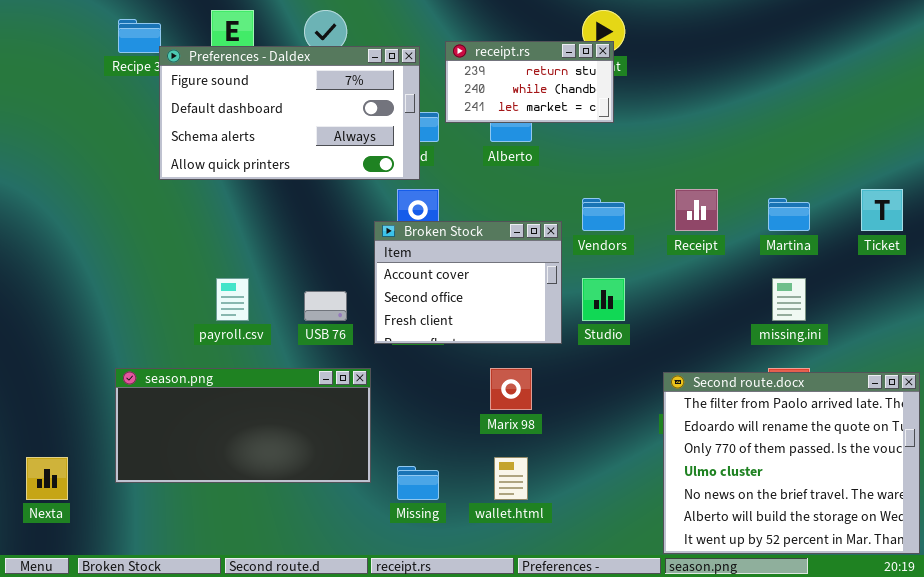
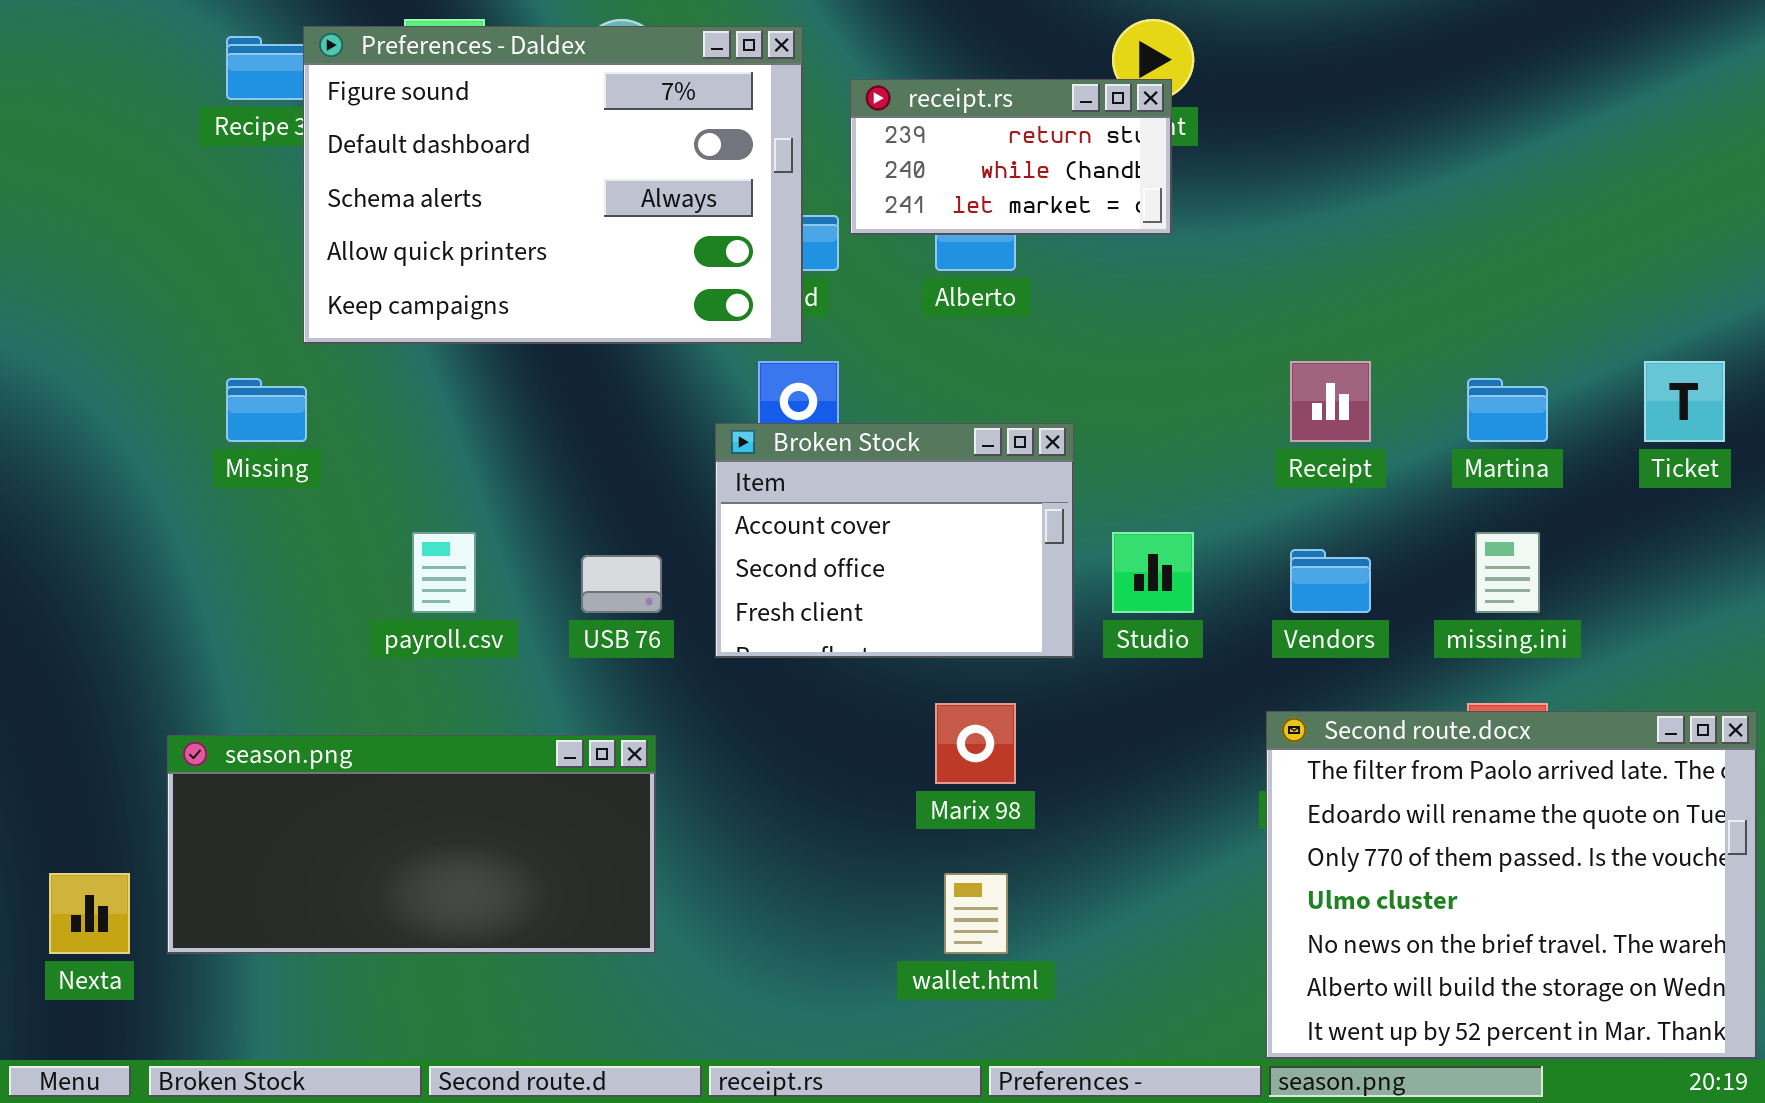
Preferences - Daldex: [159,46,420,180] -> [303,26,803,344], resized
Vendors: [582,198,625,231] -> [1290,549,1371,613], moved
season.png: [115,368,371,483] -> [167,735,656,954], moved
Missing: [397,466,439,500] -> [226,378,307,442], moved

